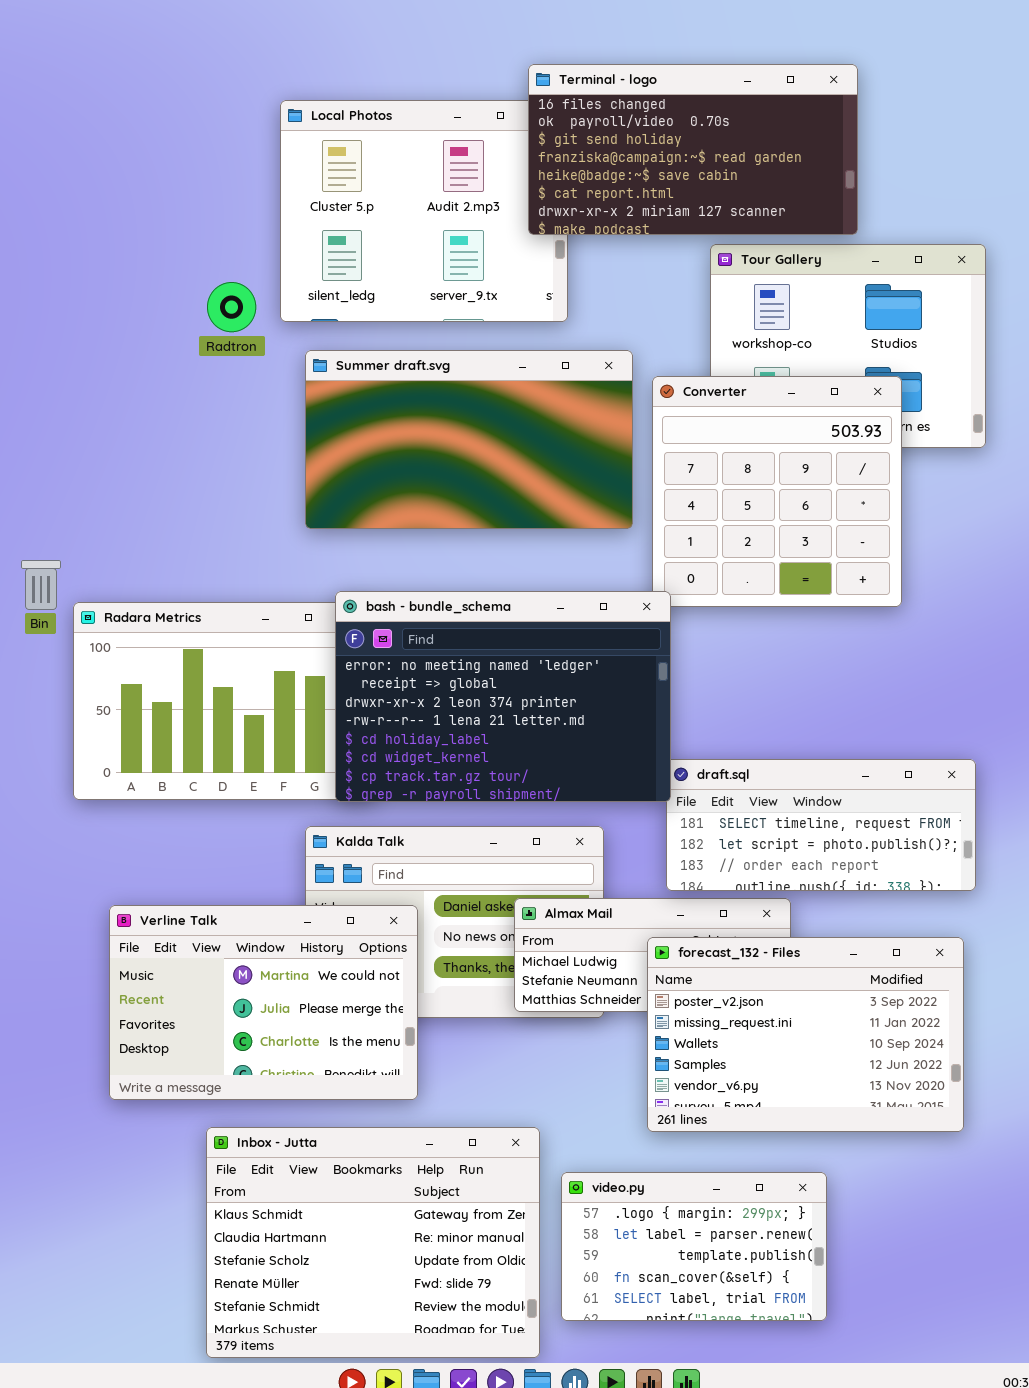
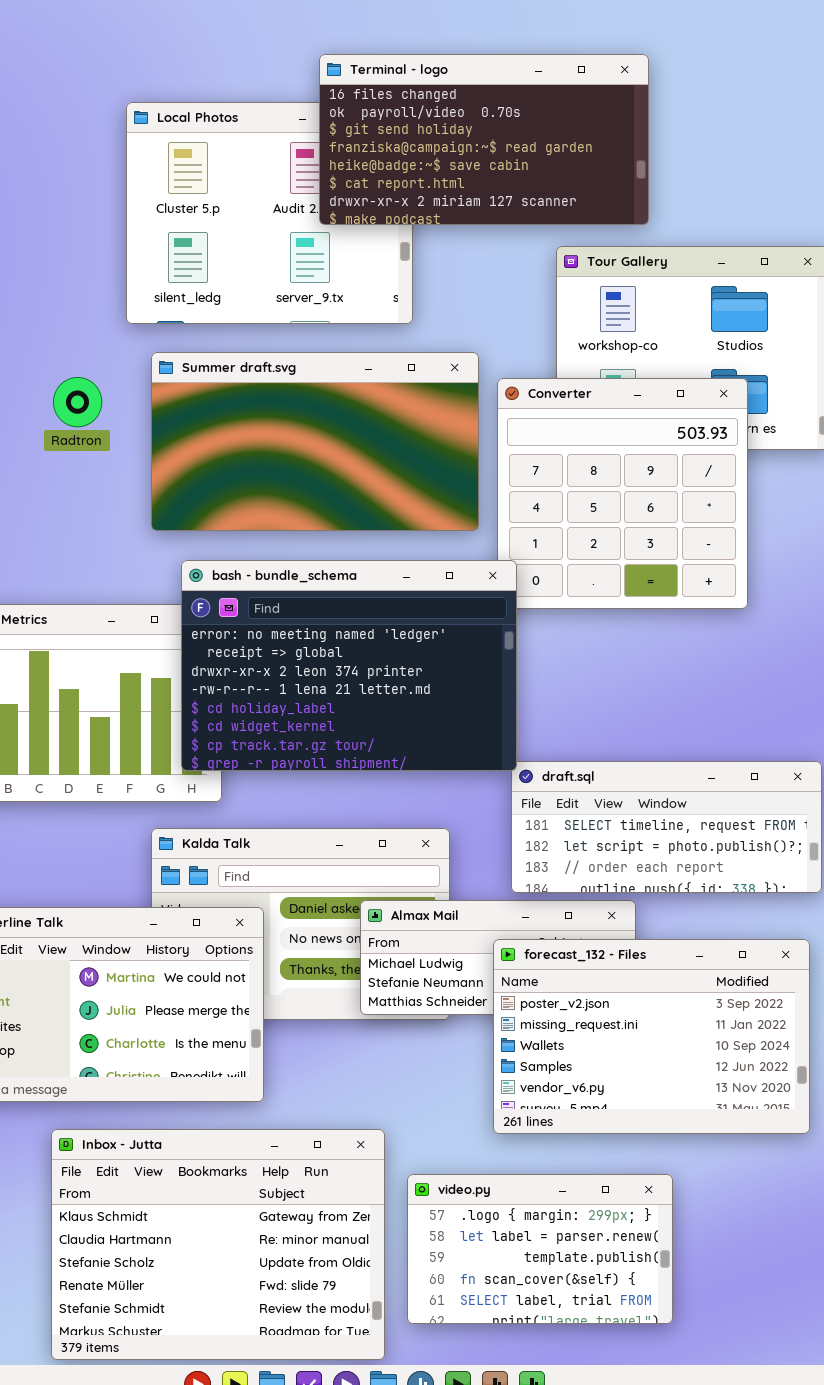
Terminal - logo: [528,64,858,235] -> [319,54,649,225], moved
Radtron: [207,282,256,332] -> [53,377,102,427], moved
bash - bundle_schema: [335,591,671,802] -> [181,560,517,771], moved

